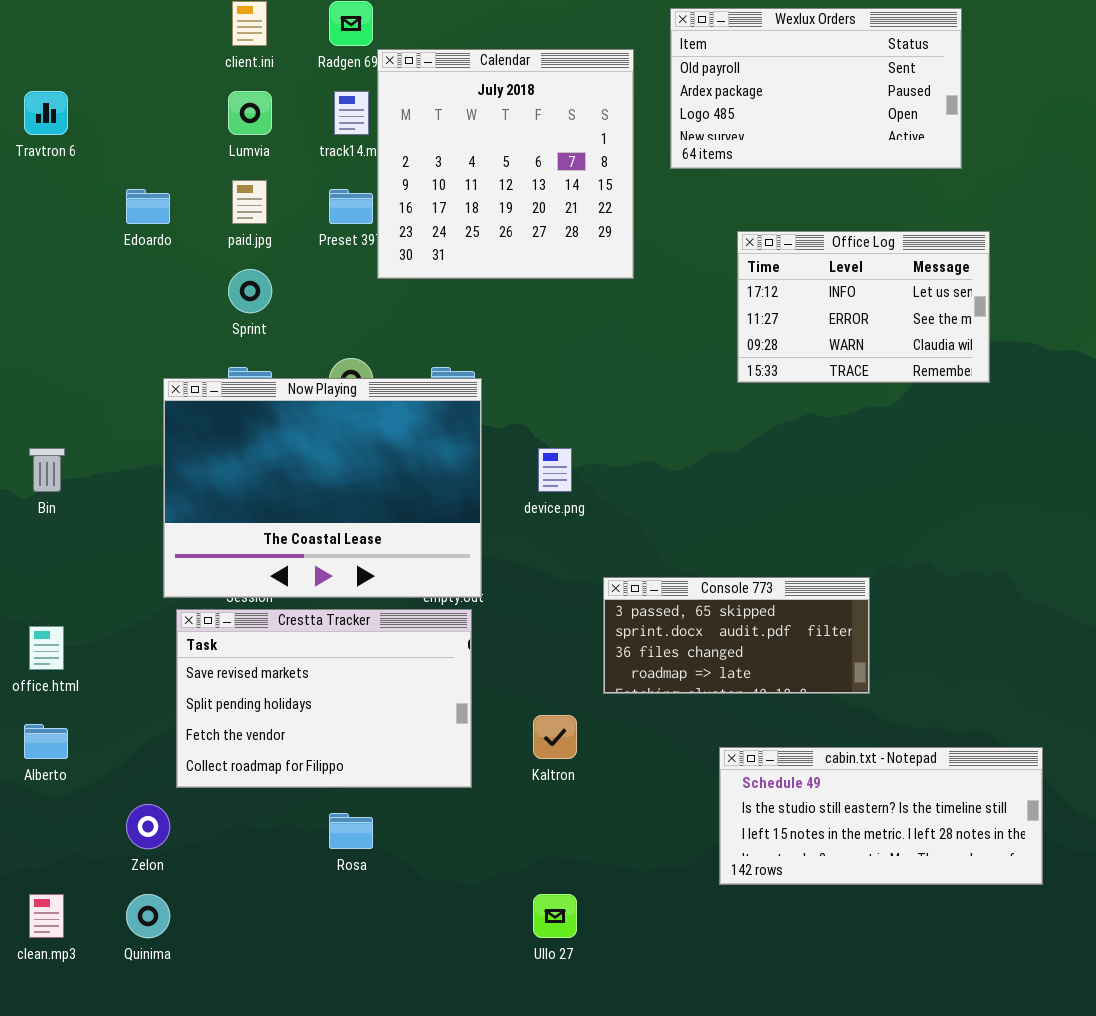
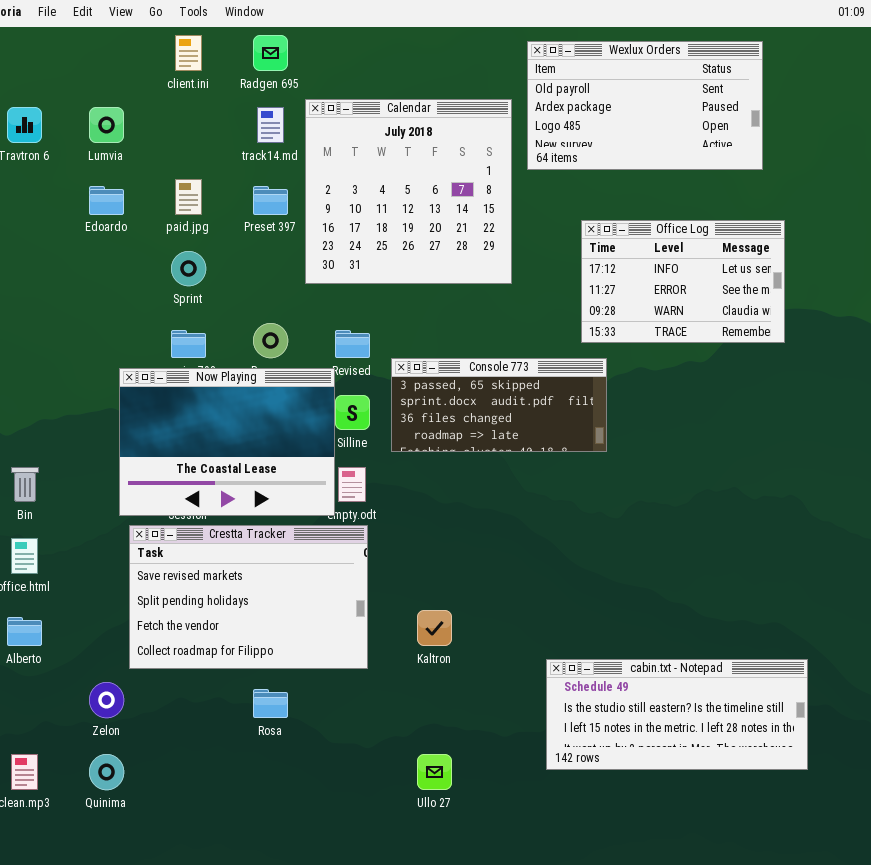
Calendar: [377,49,634,279] -> [305,99,512,284], moved
Lumvia: [228,91,272,135] -> [89,107,124,143], moved
Now Playing: [163,378,482,598] -> [119,368,335,516], resized
Bin: [29,448,65,492] -> [11,467,39,502], moved
Console 773: [603,577,870,694] -> [391,358,607,452], moved
cabin.txt - Notepad: [719,747,1043,885] -> [546,659,808,770], moved

